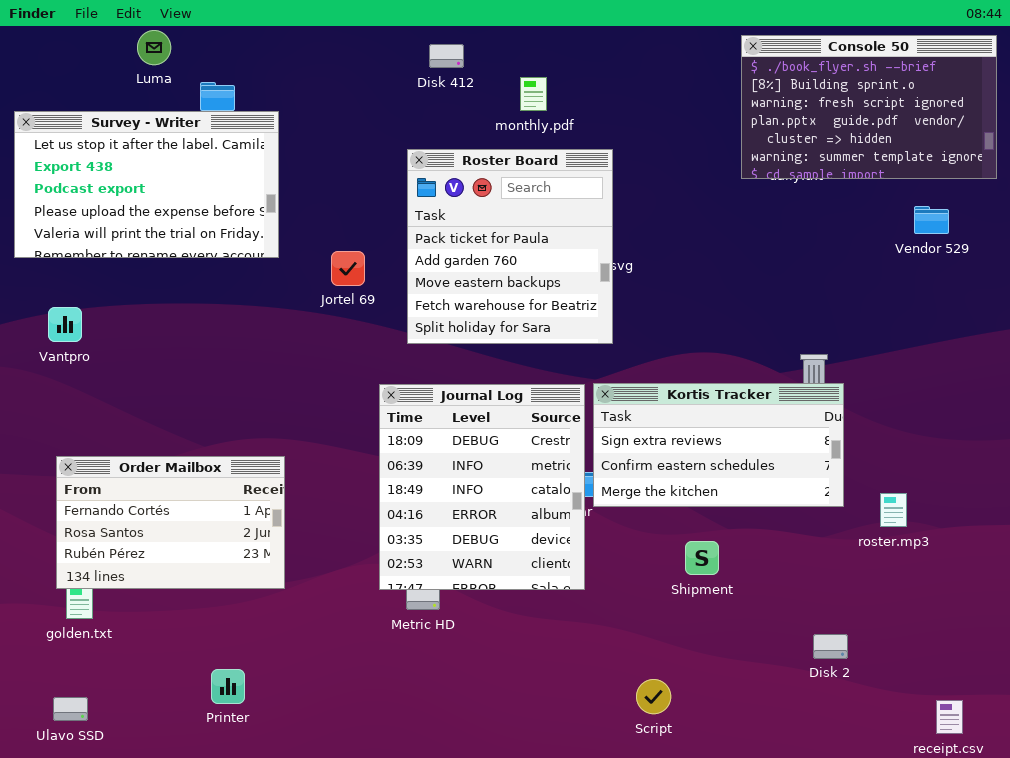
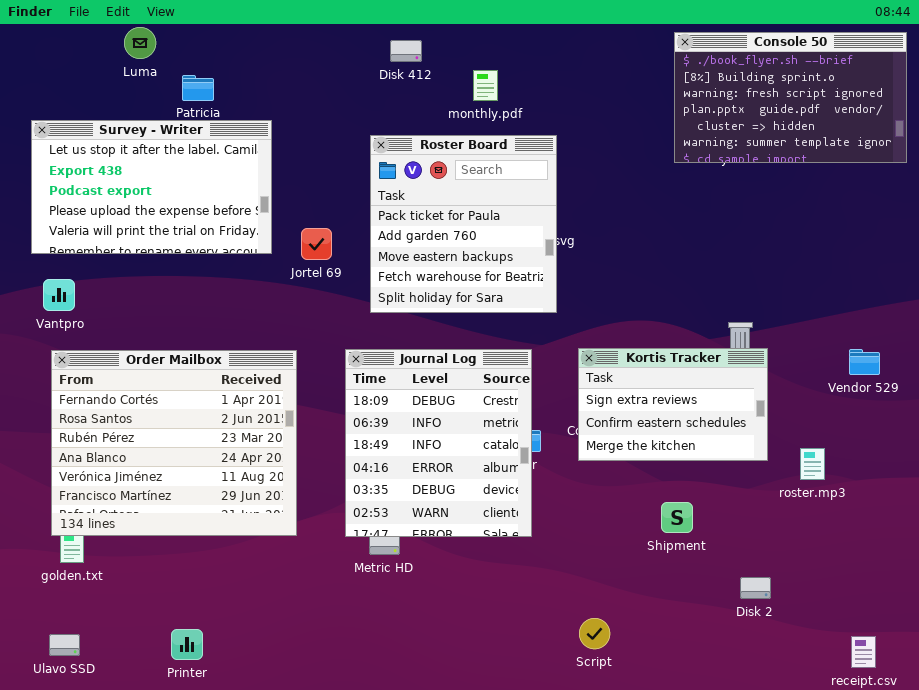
Survey - Writer: [14,111,279,258] -> [31,120,272,254], moved
Vendor 529: [914,206,949,234] -> [849,349,880,375], moved
Kortis Tracker: [593,383,844,507] -> [578,348,768,461], resized
Order Mailbox: [56,456,285,589] -> [51,350,297,536], resized
Shipment: [685,541,719,575] -> [661,502,693,533], moved
Printer: [211,669,245,704] -> [171,629,203,660], moved

